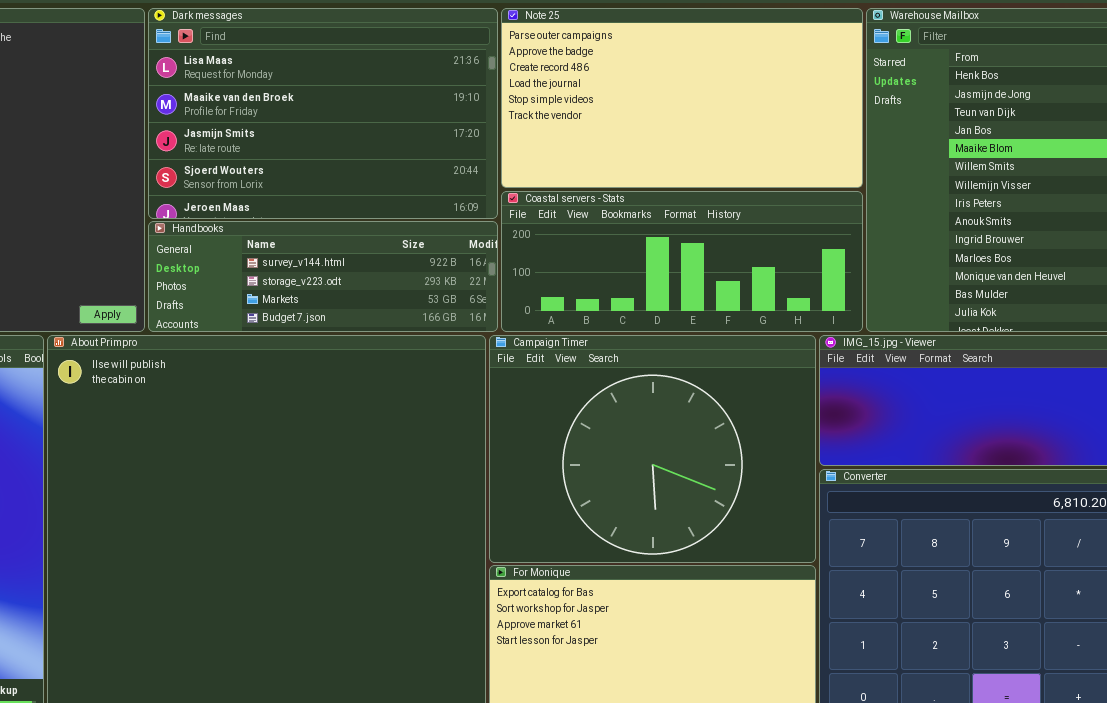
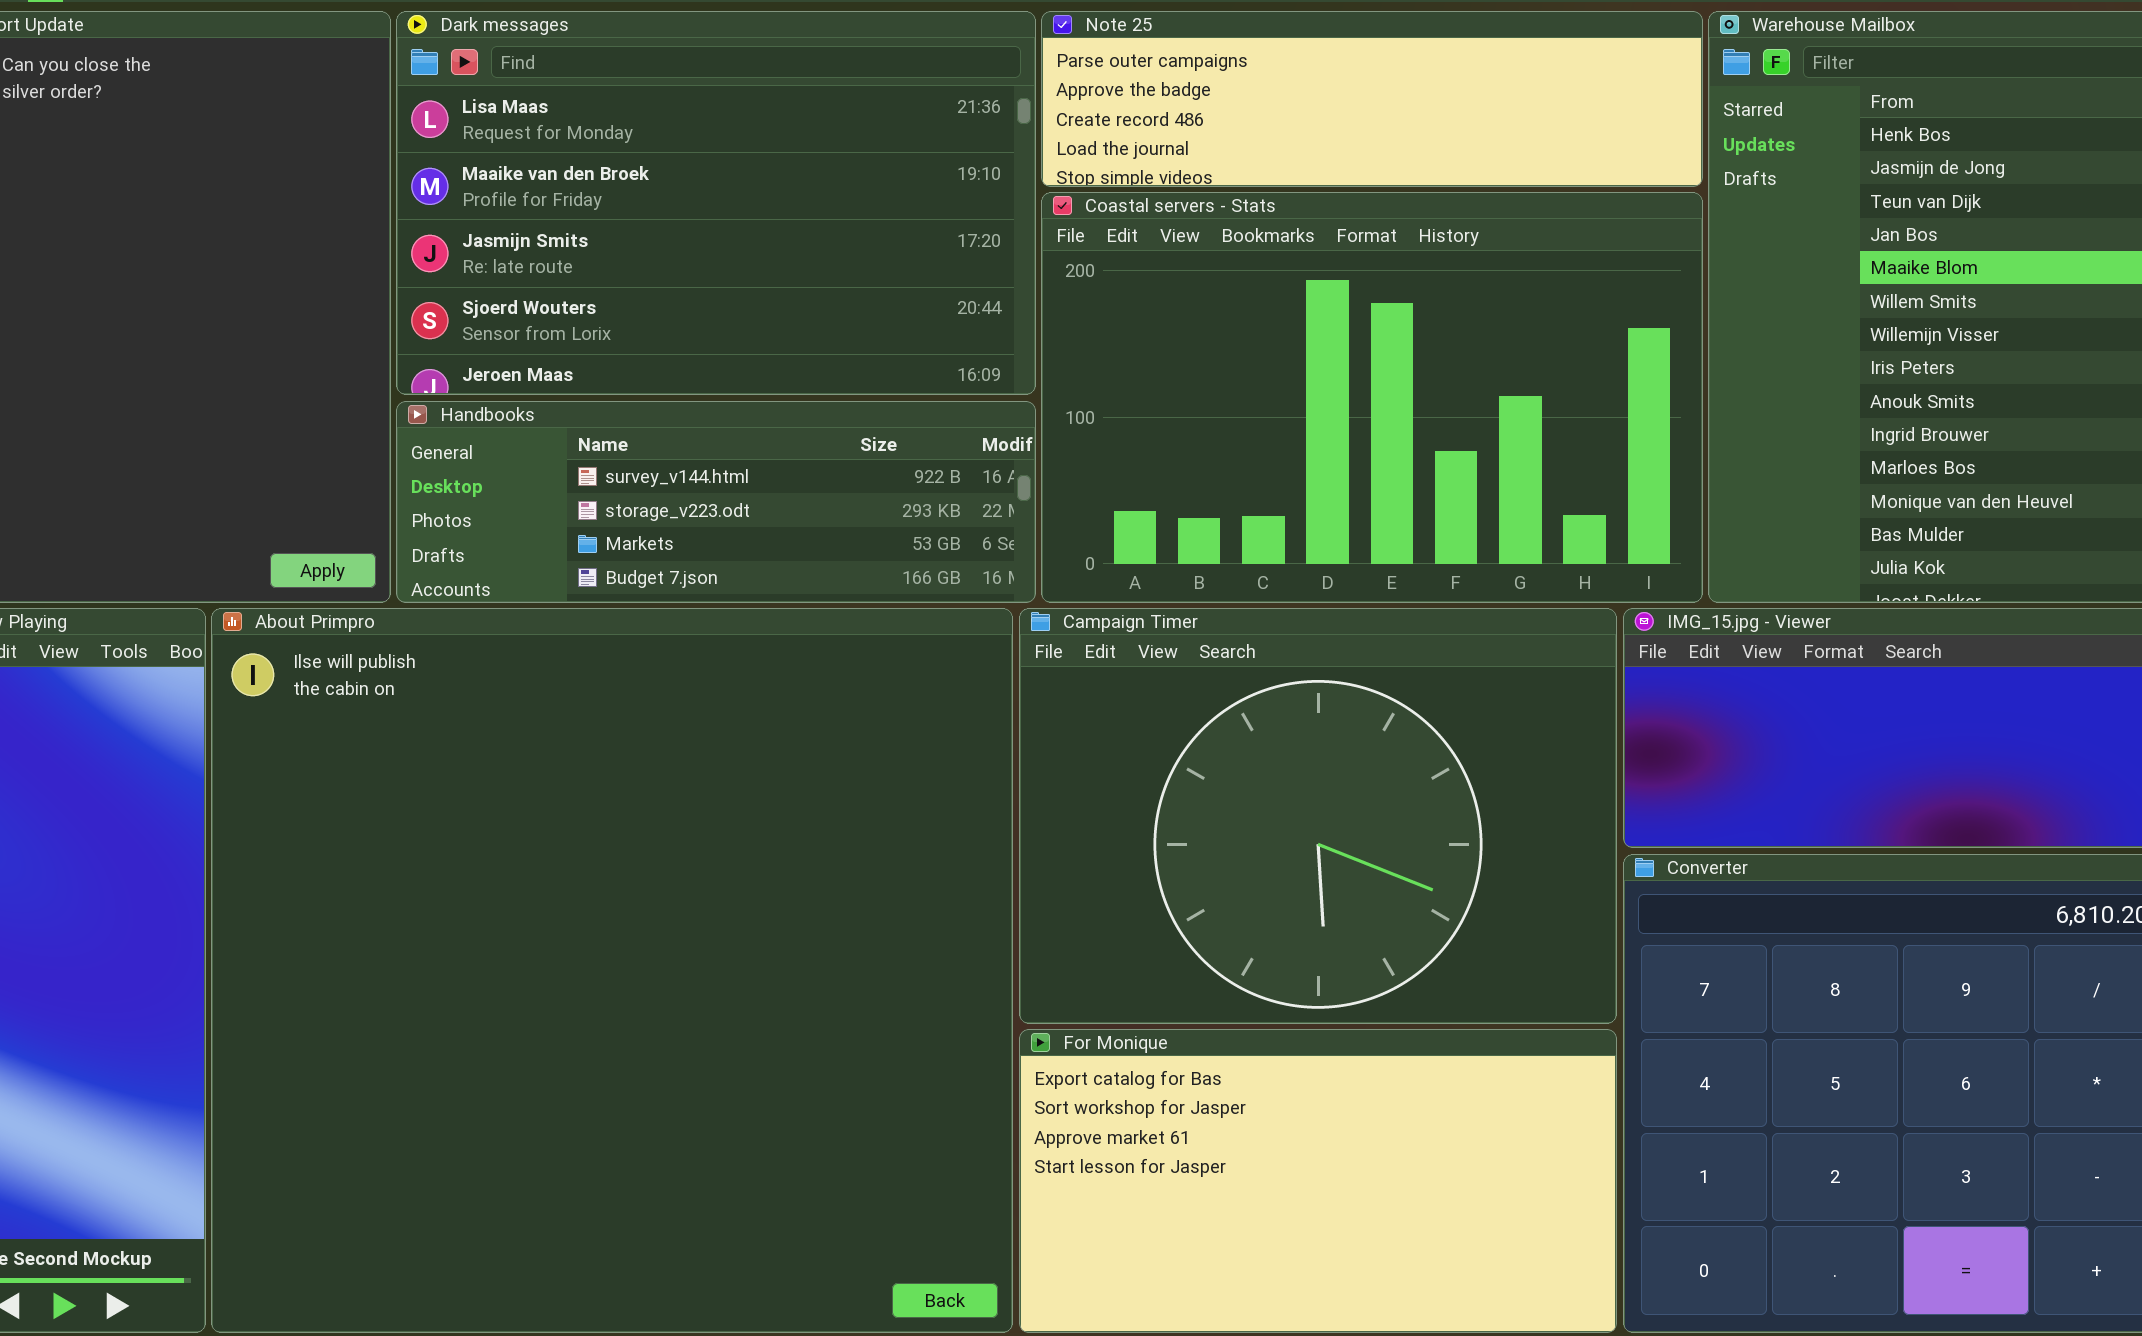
Note 25: [501,8,863,188] -> [1041,11,1703,187], resized
Coastal servers - Stats: [501,191,863,332] -> [1041,192,1703,603], resized

